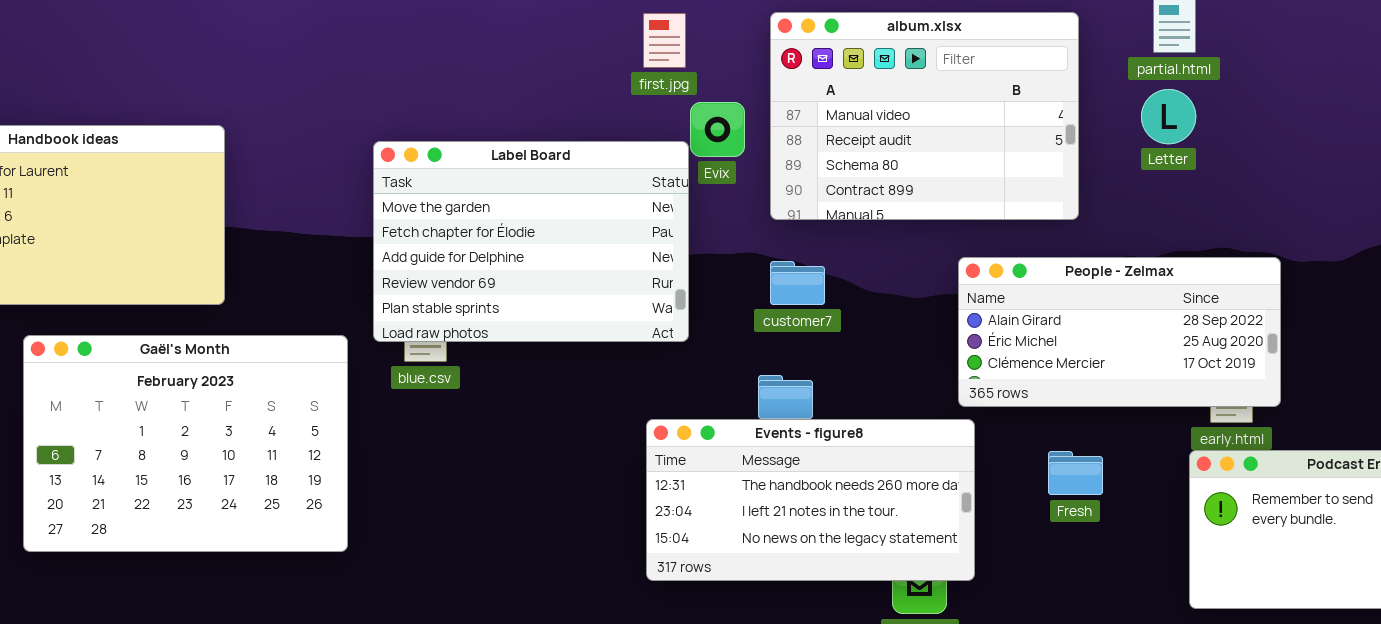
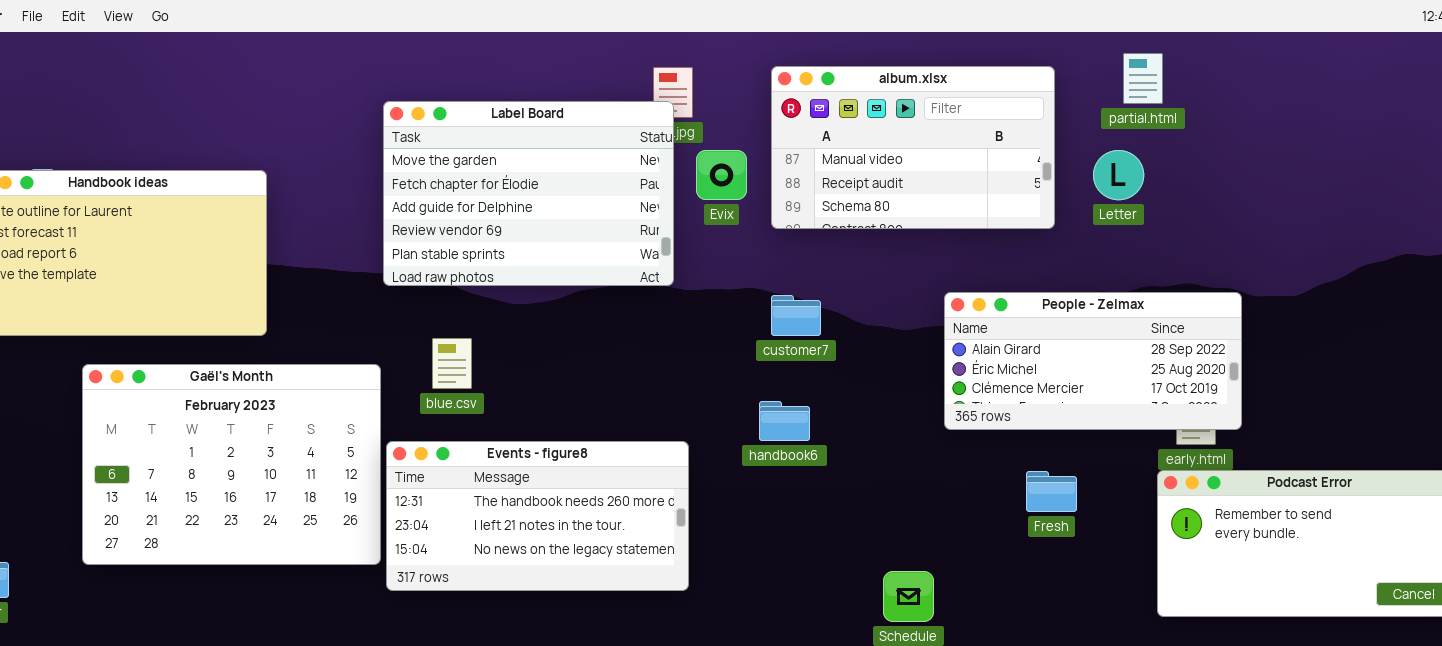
album.xlsx: [770,12,1079,220] -> [771,66,1055,229], resized
Letter: [1141,89,1196,144] -> [1093,150,1144,200], moved
Label Board: [373,141,689,342] -> [383,101,674,286], moved
Events - figure8: [646,419,975,581] -> [386,441,689,591], moved

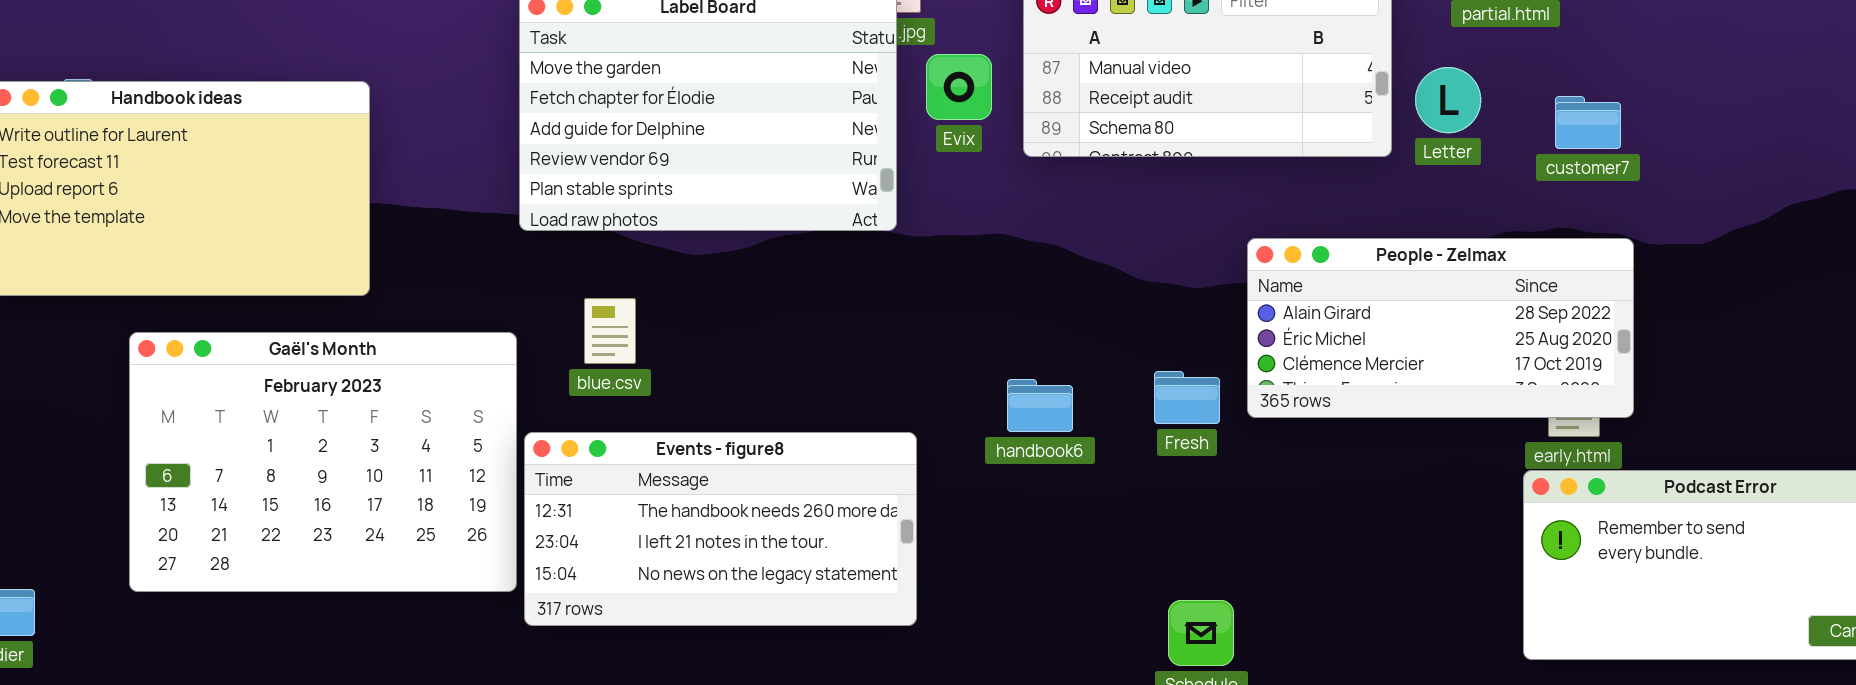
Letter: [1093,150,1144,200] -> [1415,67,1481,133], moved
customer7: [771,295,821,336] -> [1555,96,1621,149], moved
Fresh: [1026,471,1077,512] -> [1154,371,1220,424], moved

